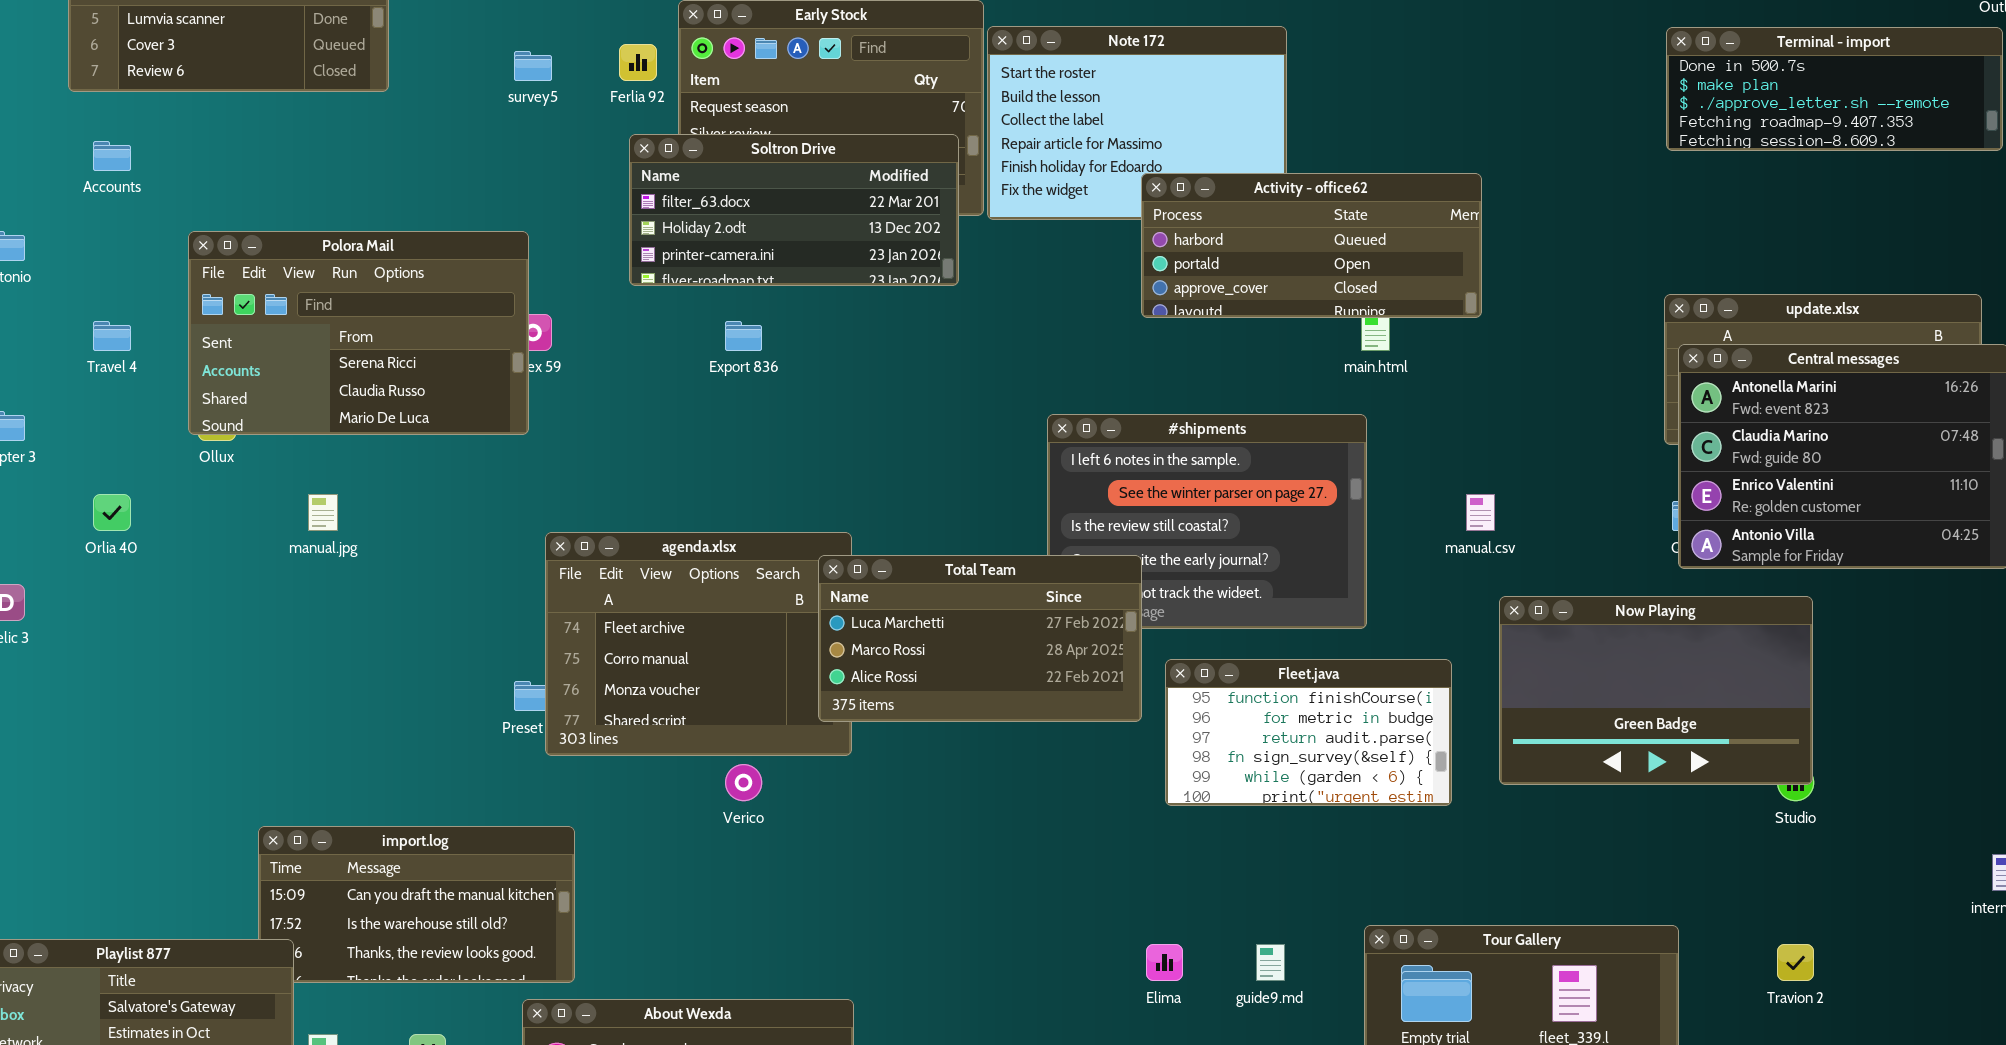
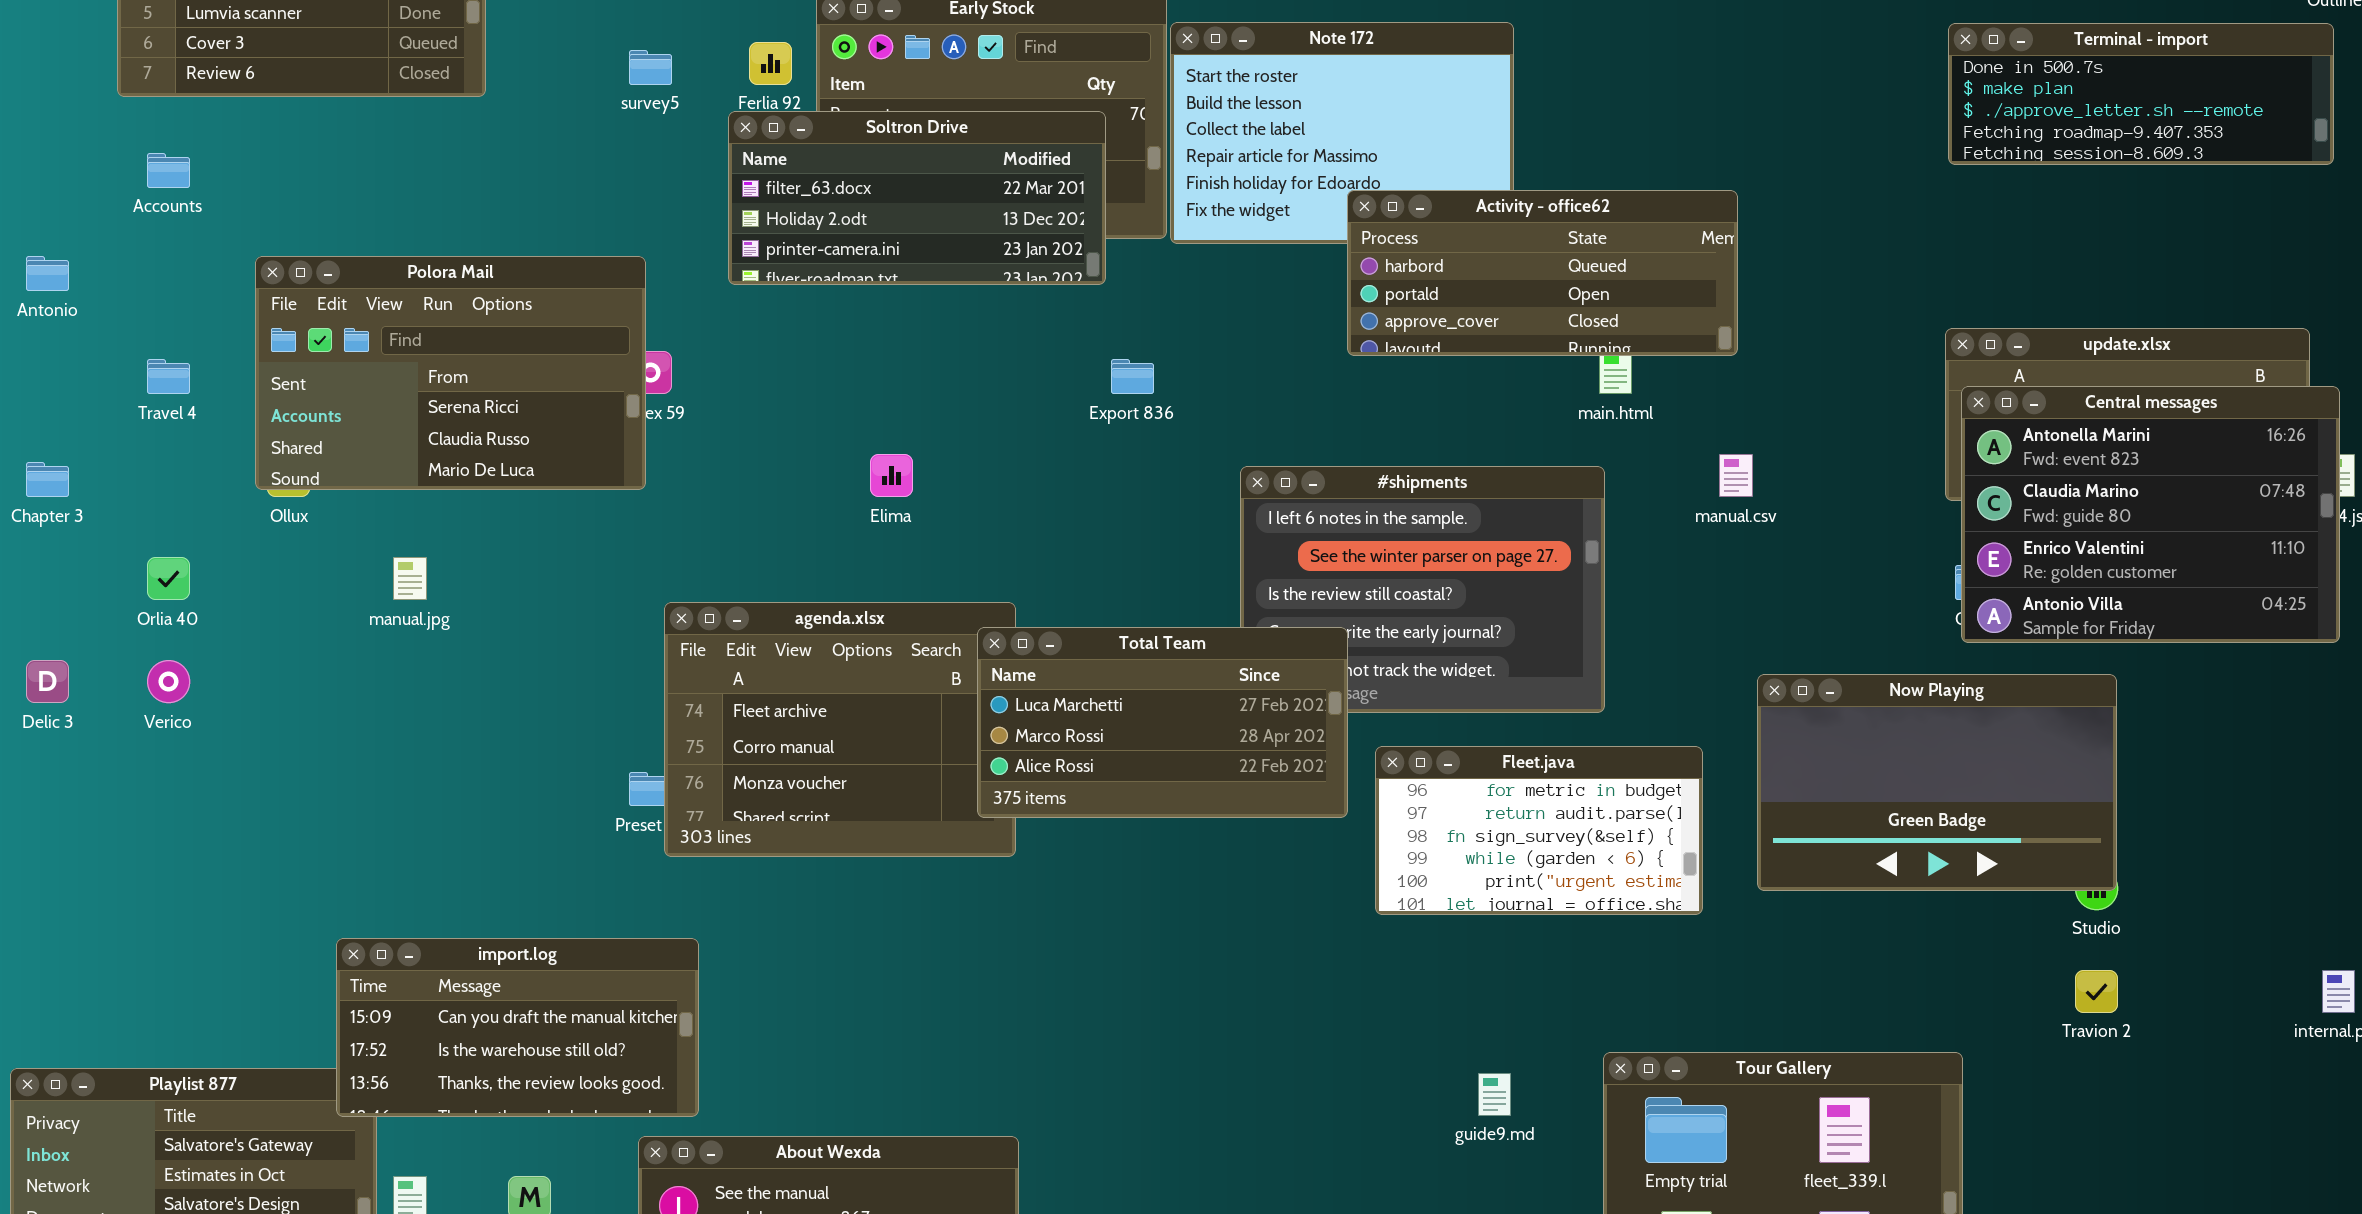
Soltron Drive: [629,134,959,286] -> [728,111,1106,285], moved
Export 836: [725,321,762,351] -> [1111,359,1154,394], moved
manual.csv: [1466,494,1495,531] -> [1719,454,1753,497], moved
Fleet.java: [1165,659,1452,806] -> [1375,746,1703,915], scrolled down 1 row
Verico: [725,764,762,801] -> [147,660,190,703], moved
import.log: [258,826,575,983] -> [336,938,699,1117], raised
Elima: [1146,944,1183,981] -> [870,454,913,497], moved
Travion 2: [1777,944,1814,981] -> [2075,970,2118,1013], moved

